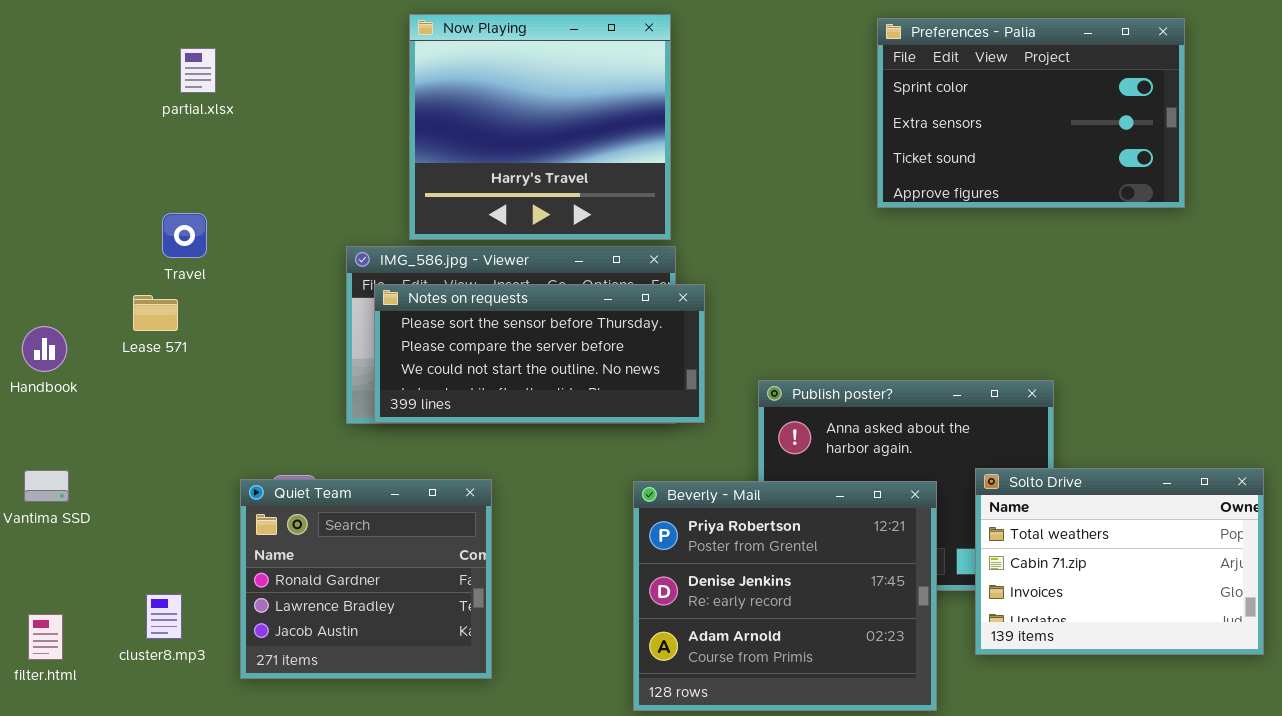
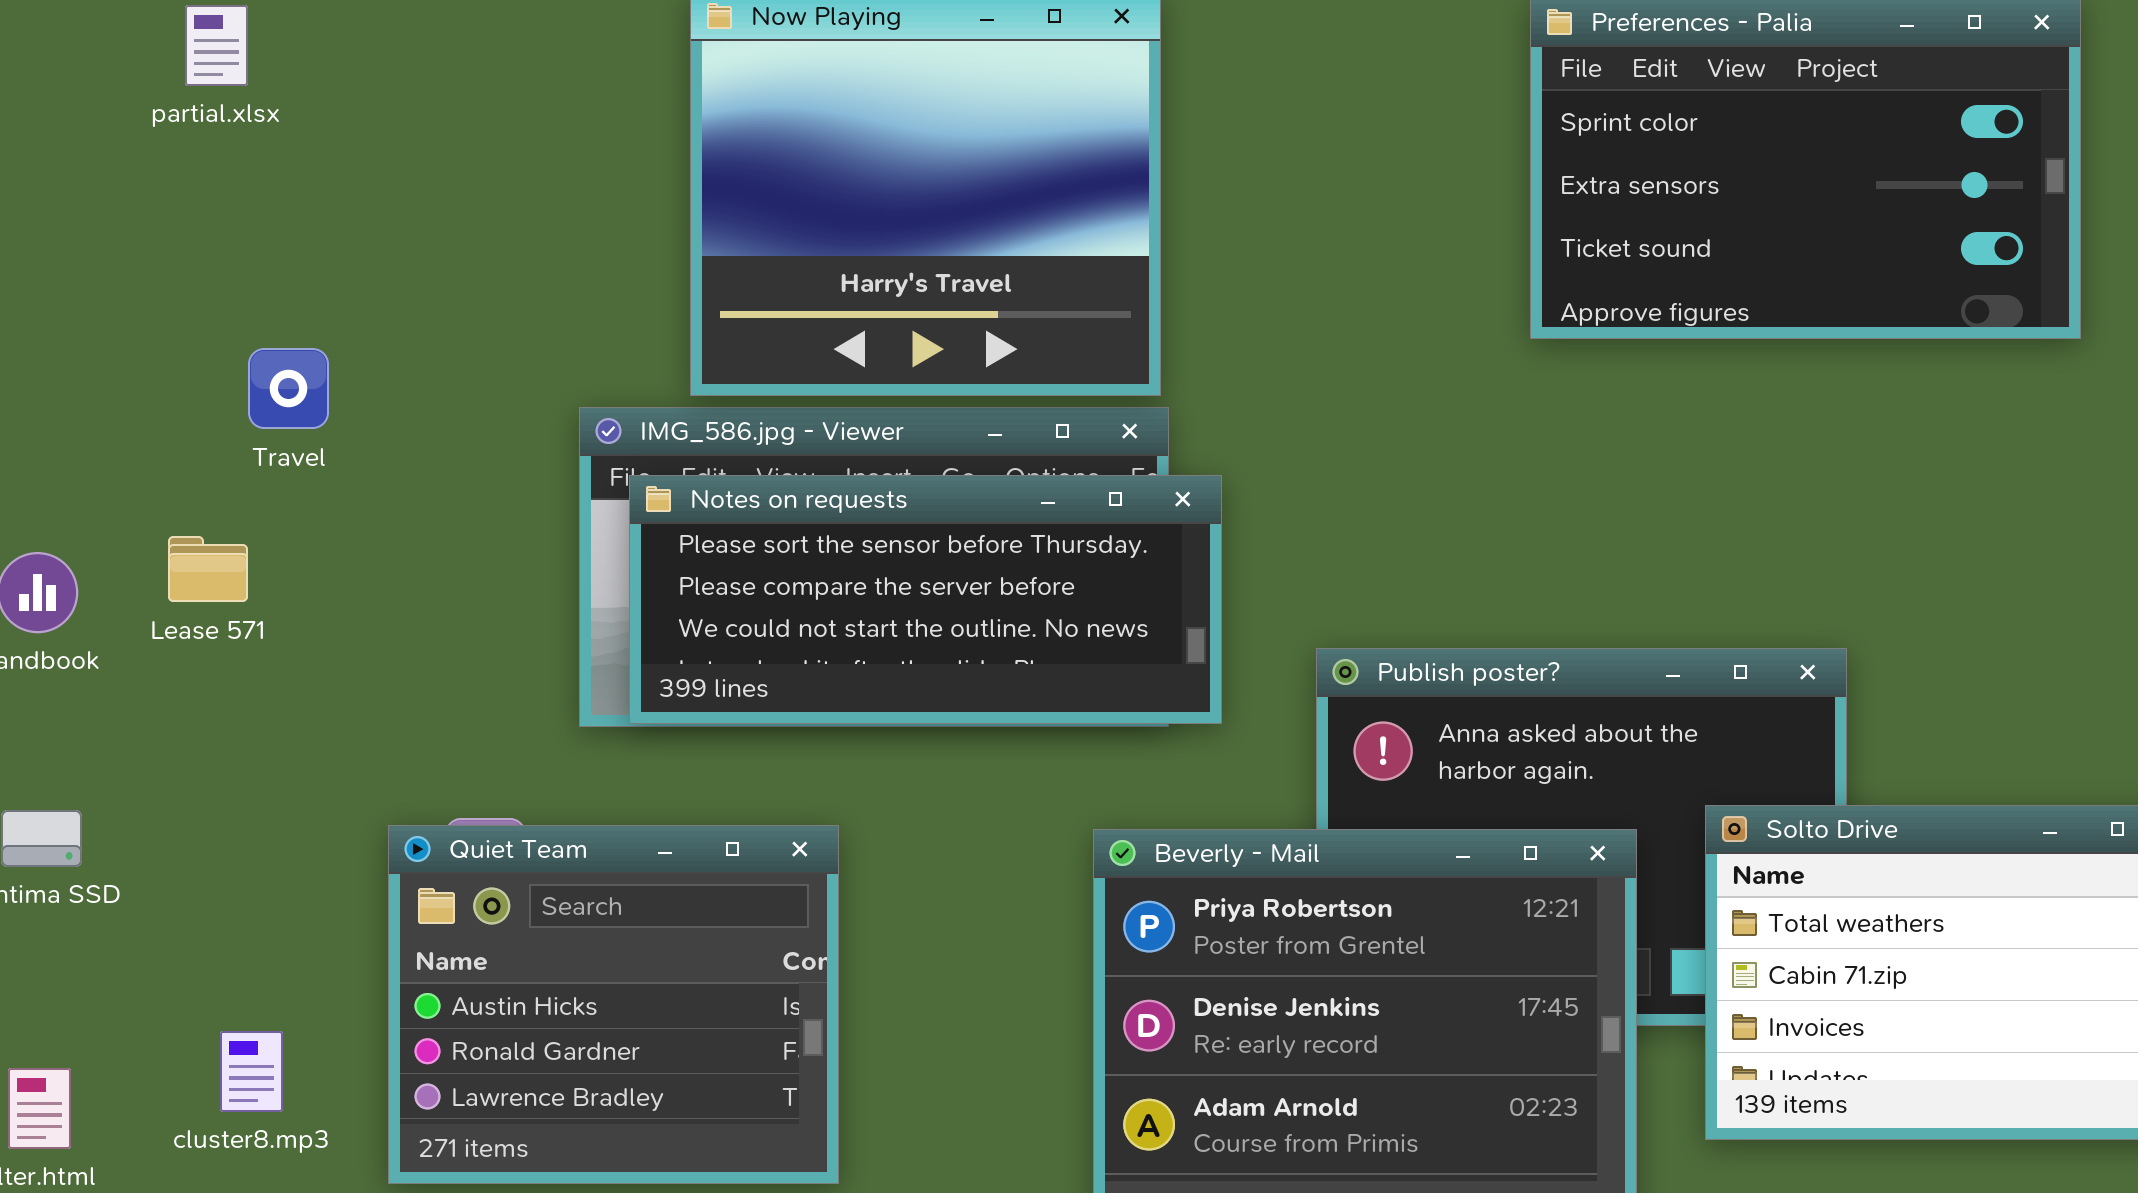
partial.xlsx: [180,48,216,93] -> [185,5,248,86], moved
Lease 571: [133,295,178,331] -> [168,536,248,602], moved
Quiet Team: [240,479,492,679] -> [388,825,839,1184], scrolled up 1 row

